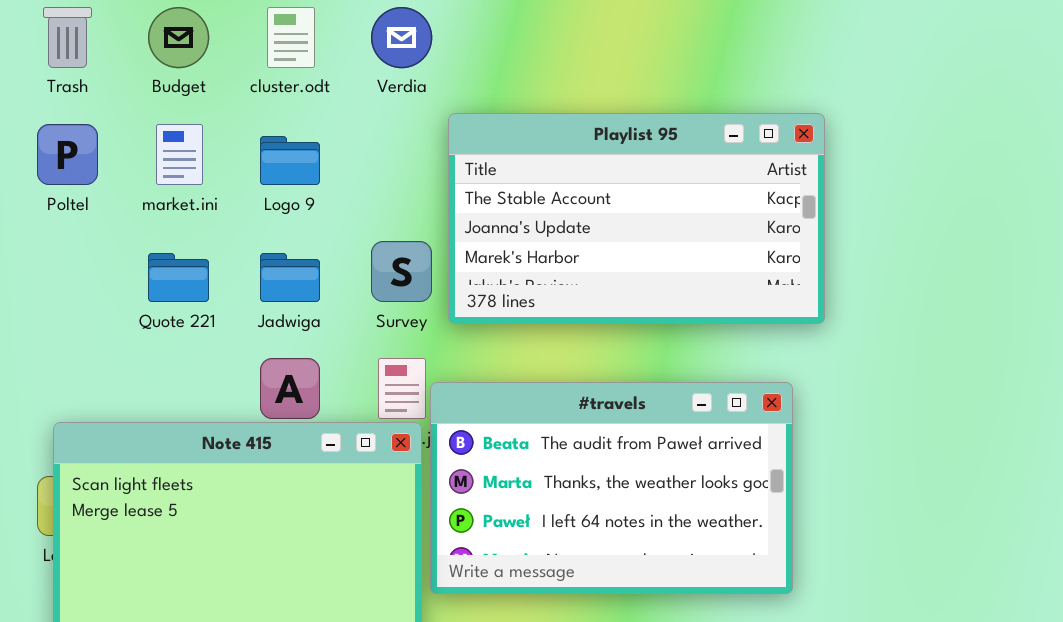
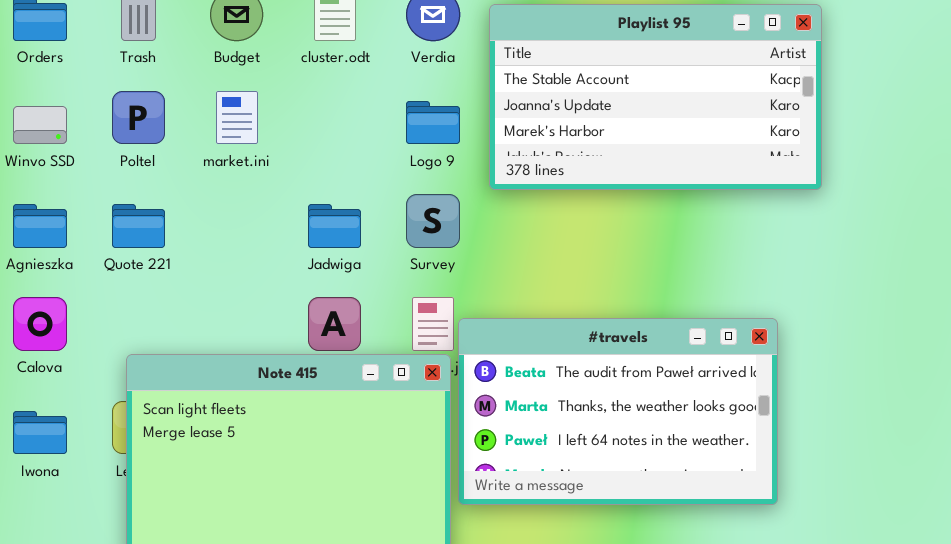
Playlist 95: [448,113,825,324] -> [489,4,822,190], moved
Logo 9: [260,136,320,185] -> [406,101,460,144], moved
Quote 221: [148,253,209,302] -> [112,204,165,248], moved

